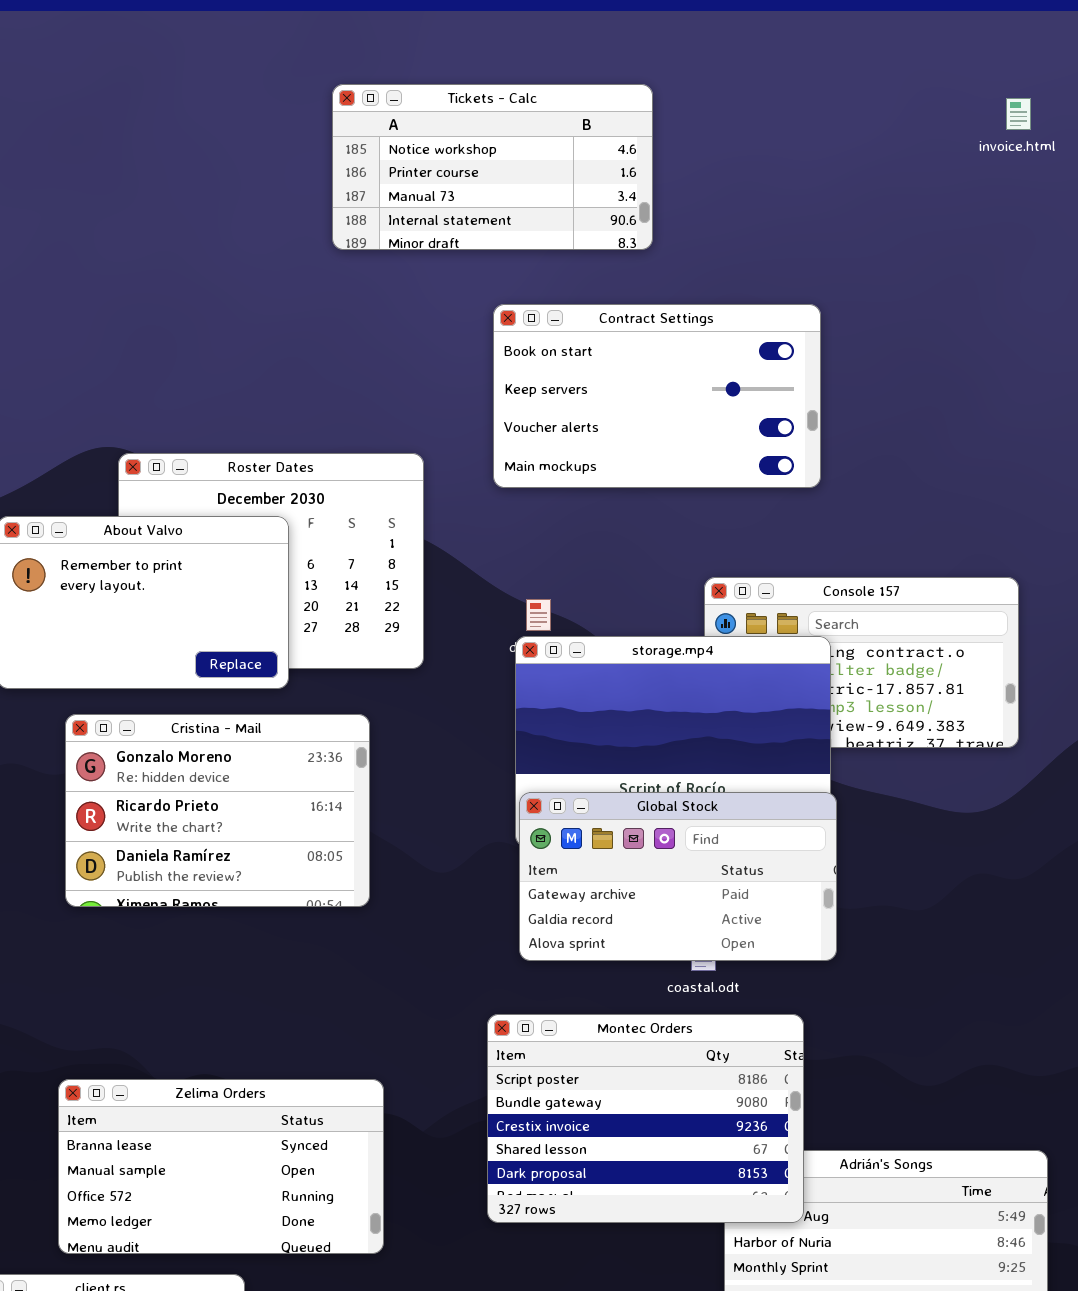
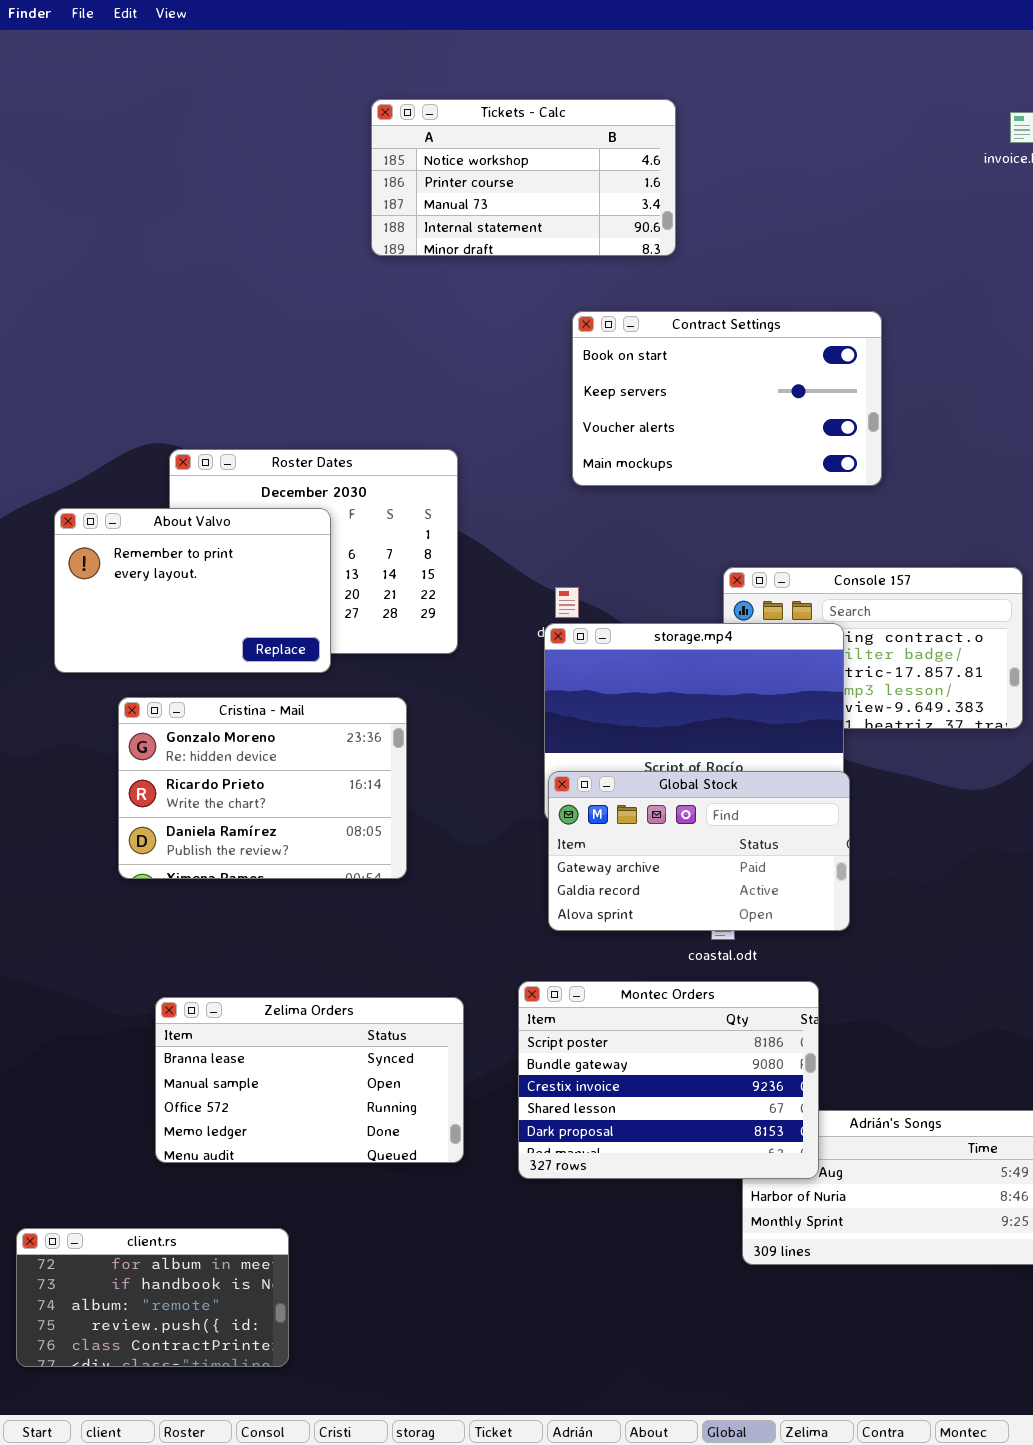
Contract Settings: [493,304,821,488] -> [572,311,882,486], moved
Zelima Orders: [58,1079,384,1254] -> [155,997,464,1163], moved

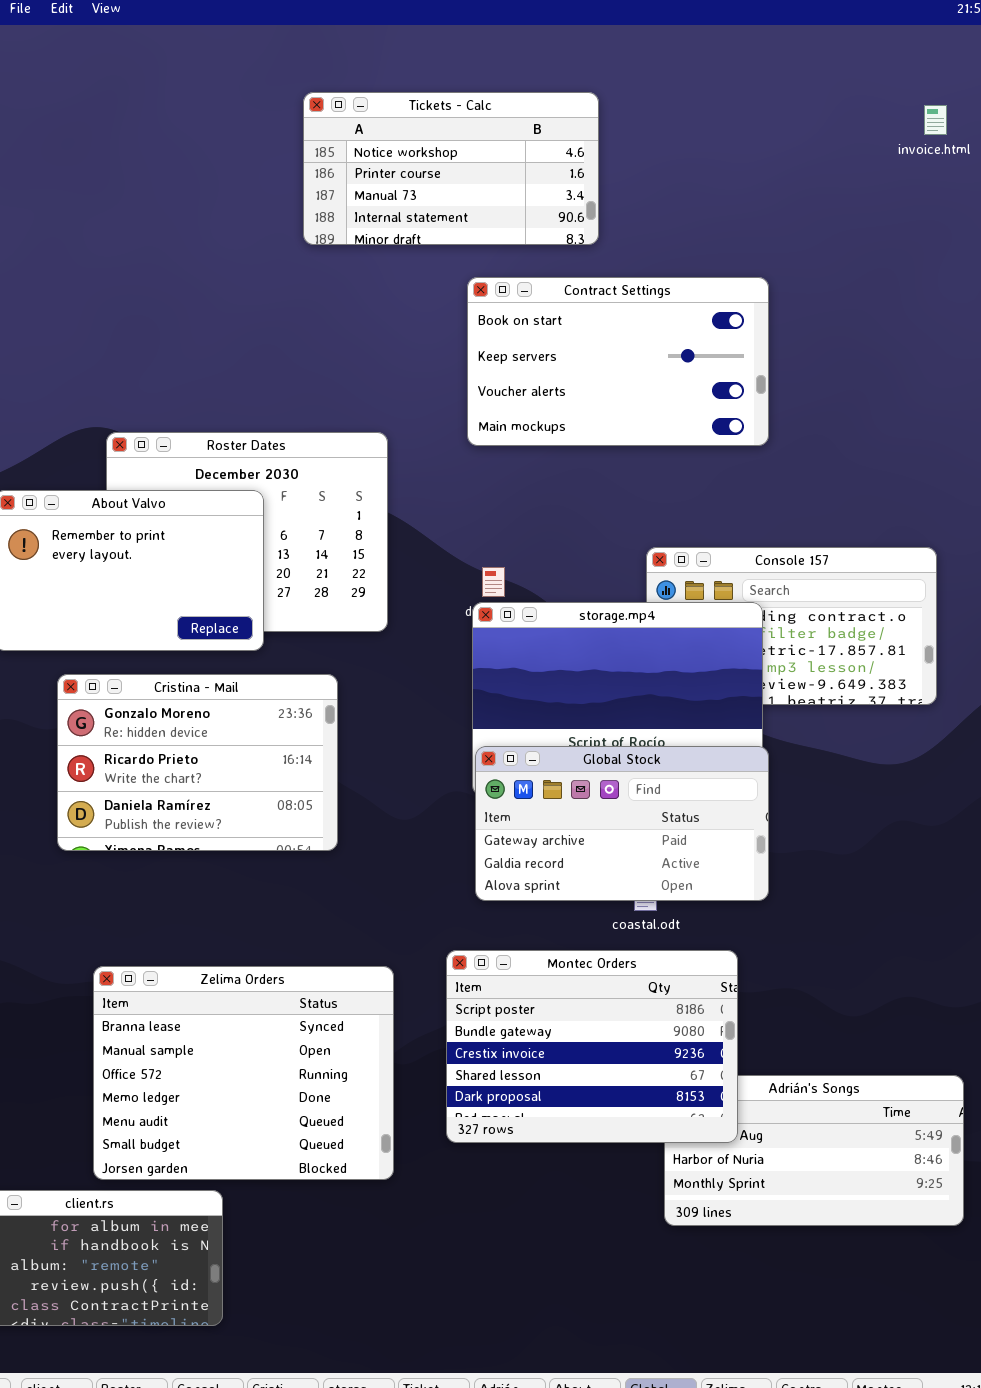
Contract Settings: [572,311,882,486] -> [467,277,769,446], moved
Zelima Orders: [155,997,464,1163] -> [93,966,394,1180], resized

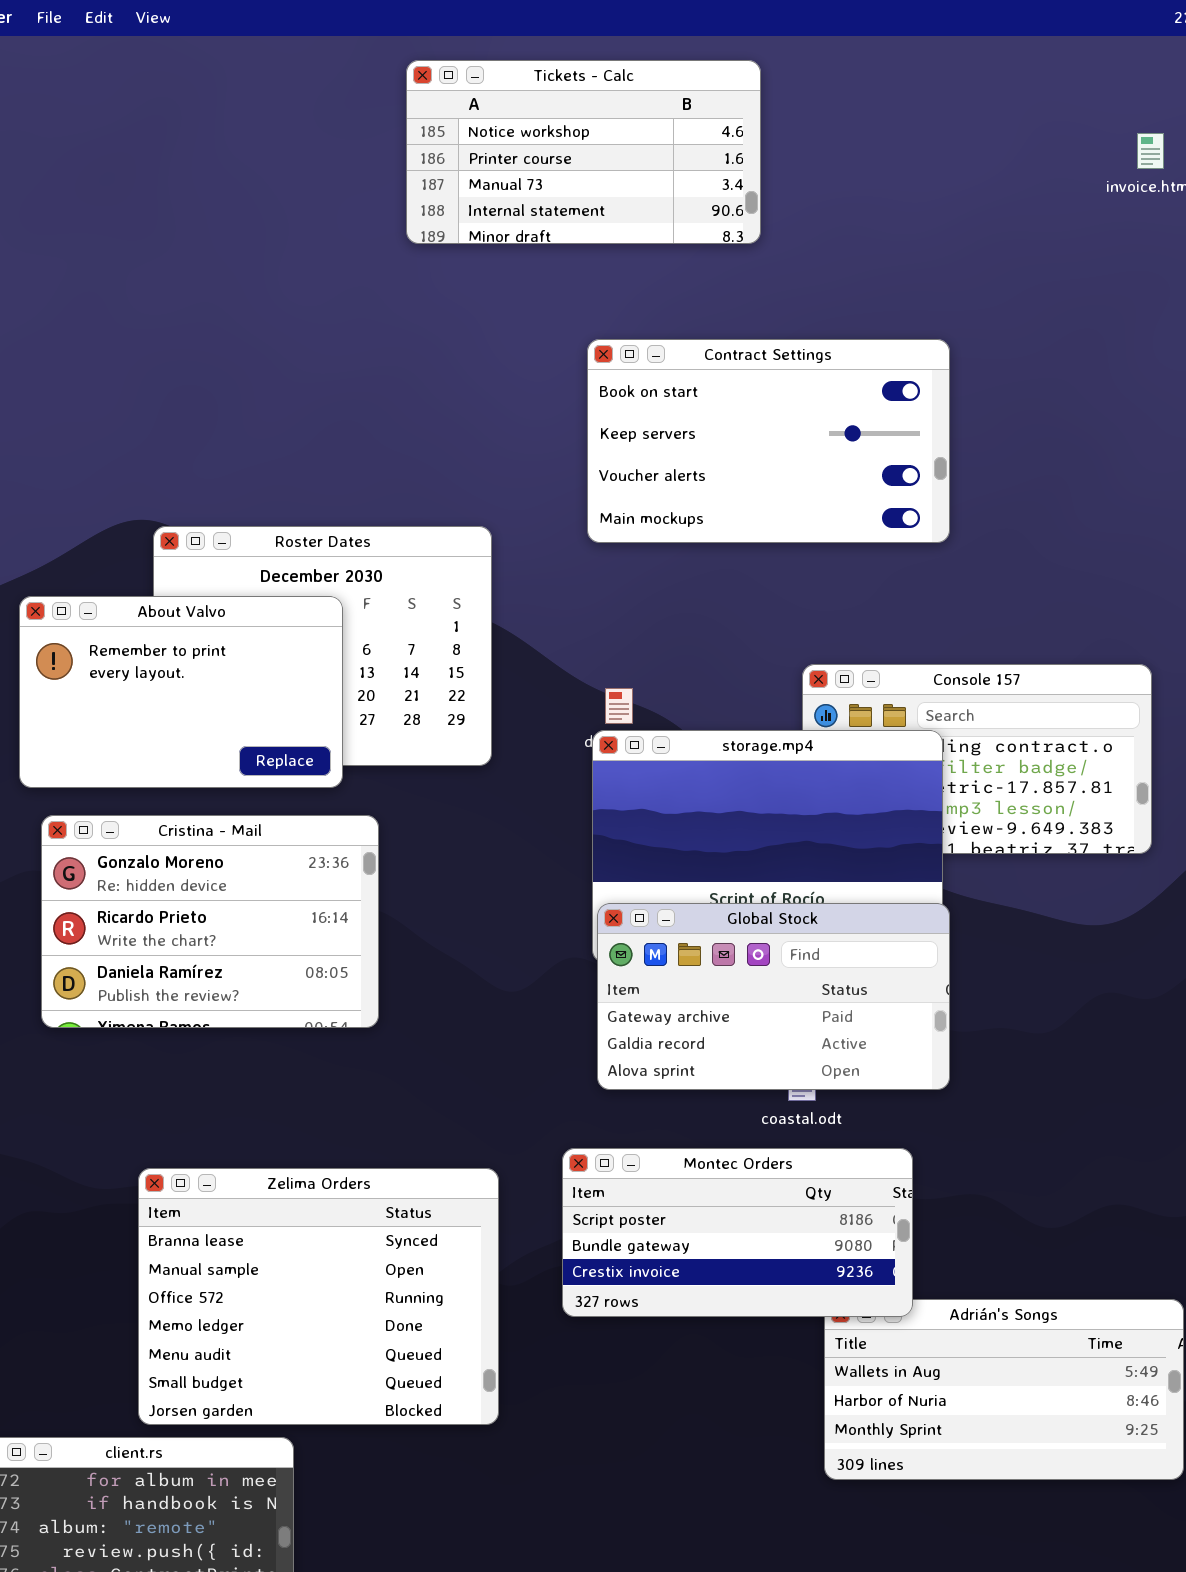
Tickets - Calc: [303,92,599,245] -> [406,60,761,244], moved
Cristina - Mail: [57,674,338,851] -> [41,815,379,1028], moved
Montec Orders: [446,950,738,1143] -> [562,1148,913,1317], resized

